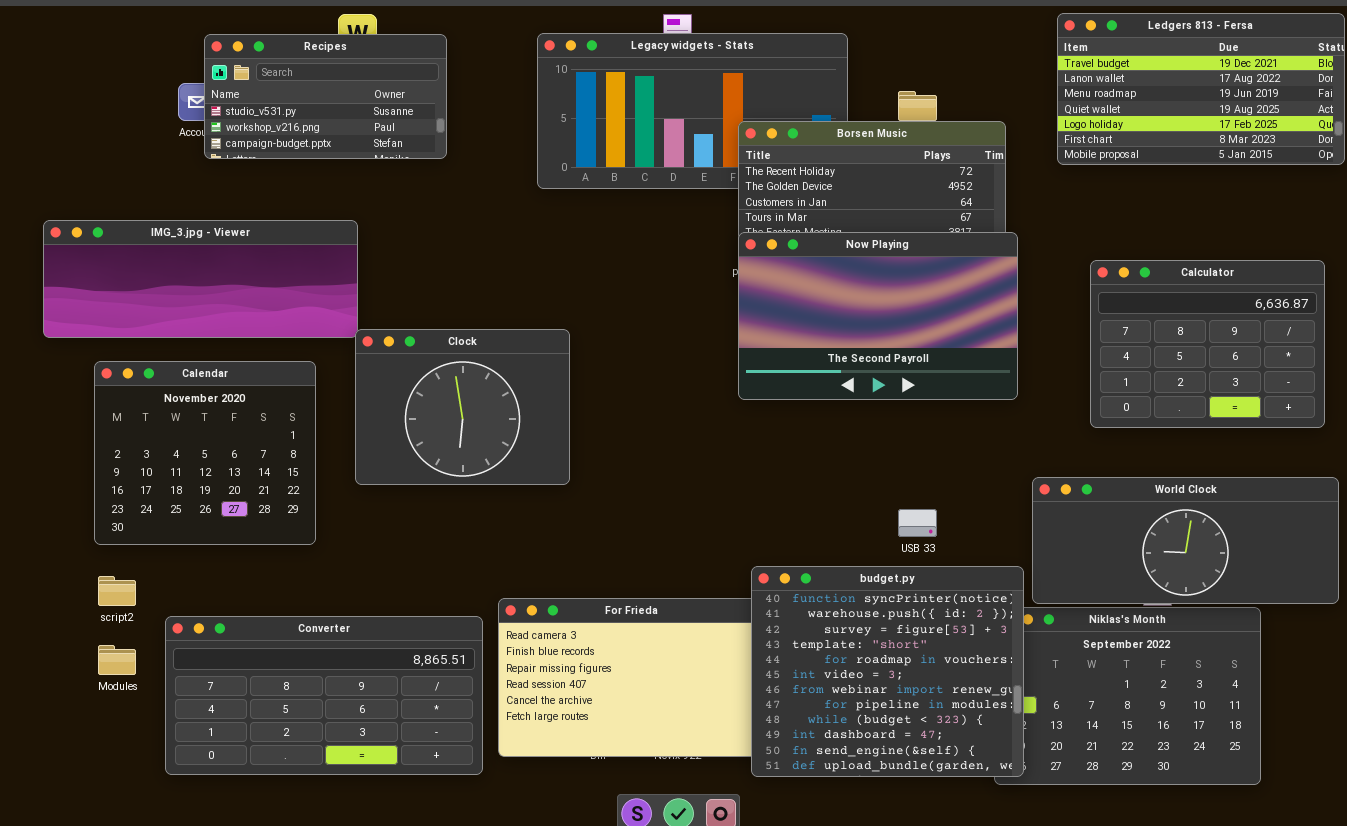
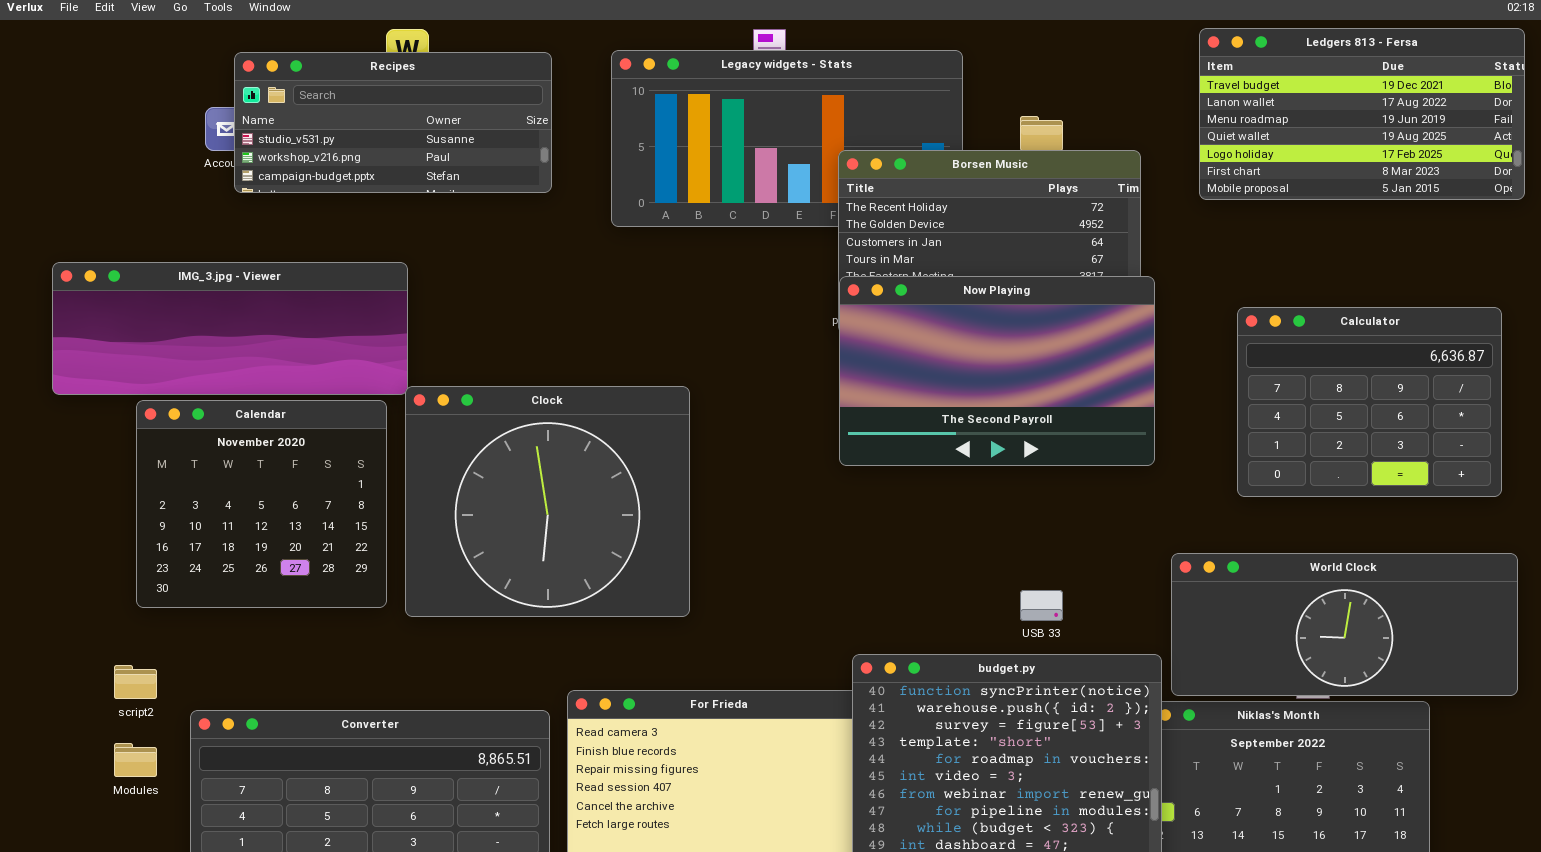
Recipes: [204,34,447,159] -> [234,52,552,193], resized
Clock: [355,329,570,485] -> [405,386,690,617], resized
Calendar: [94,361,316,545] -> [136,400,387,608], moved

